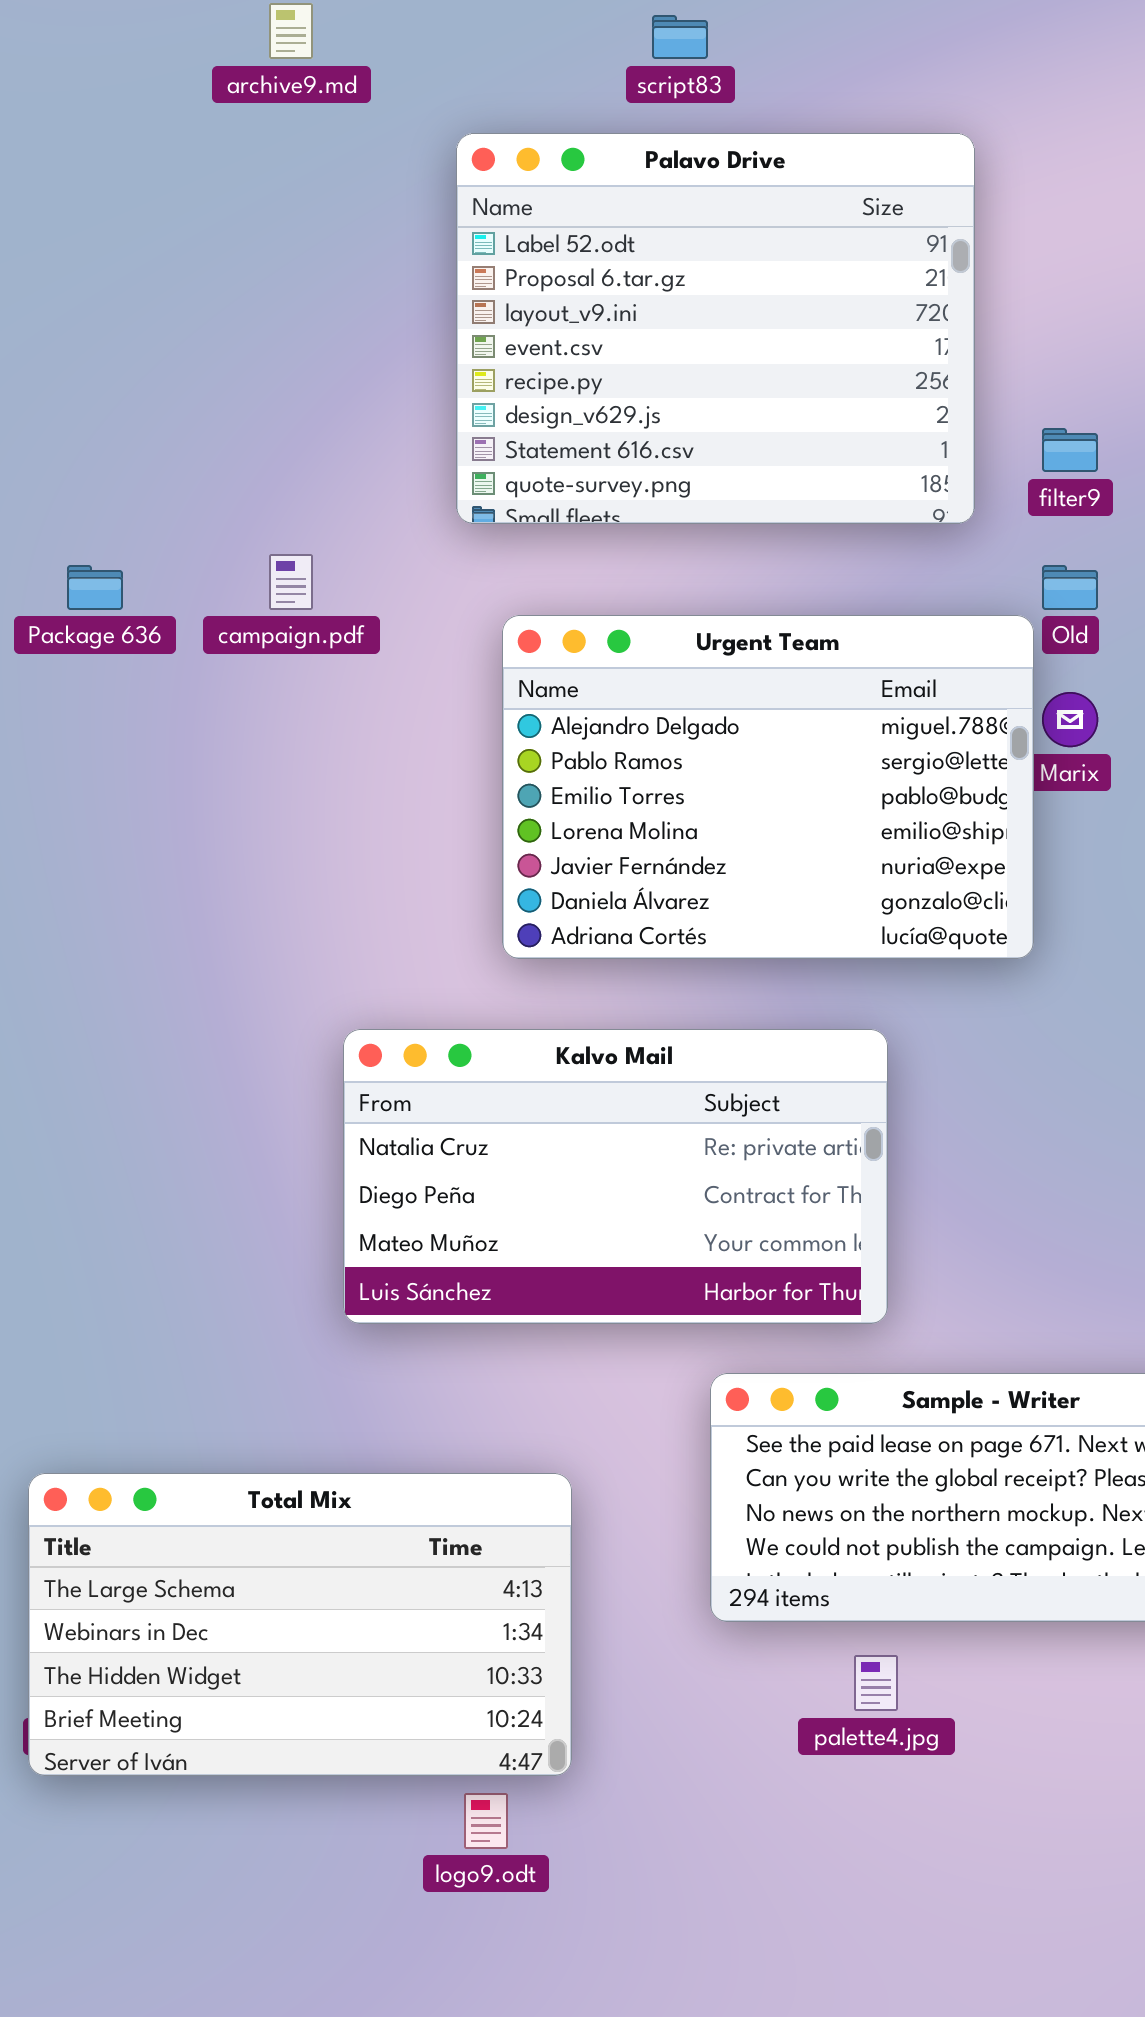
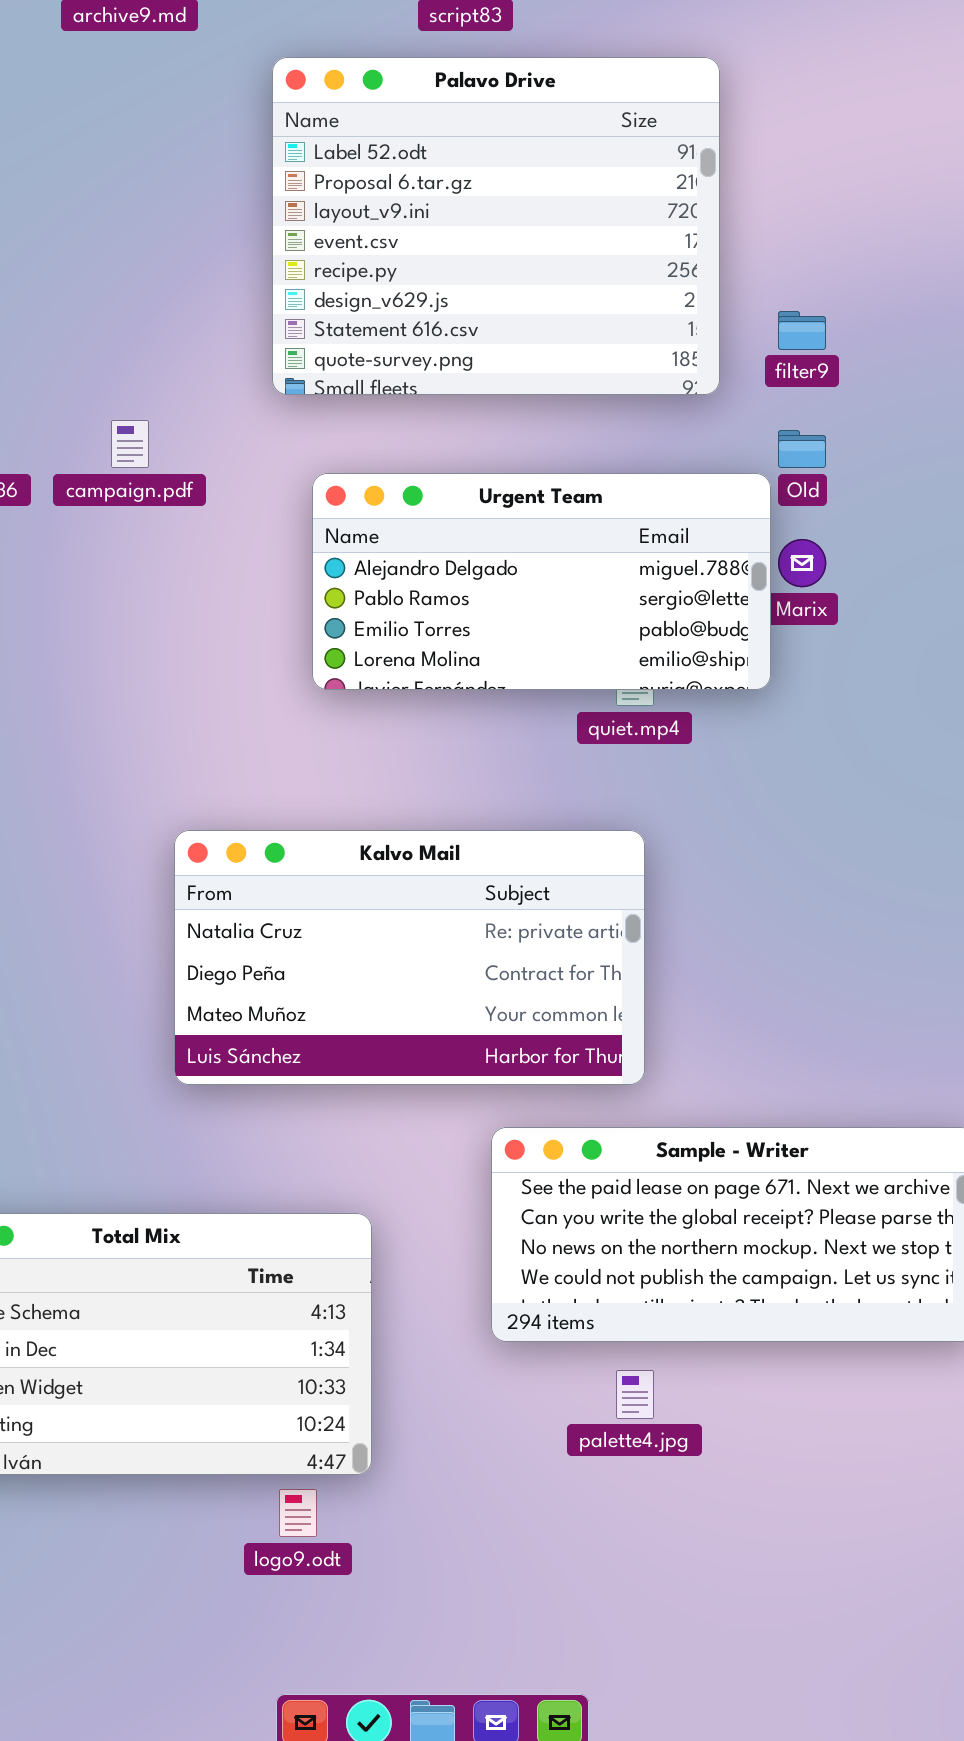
Urgent Team: [502,615,1034,959] -> [312,473,771,690], resized

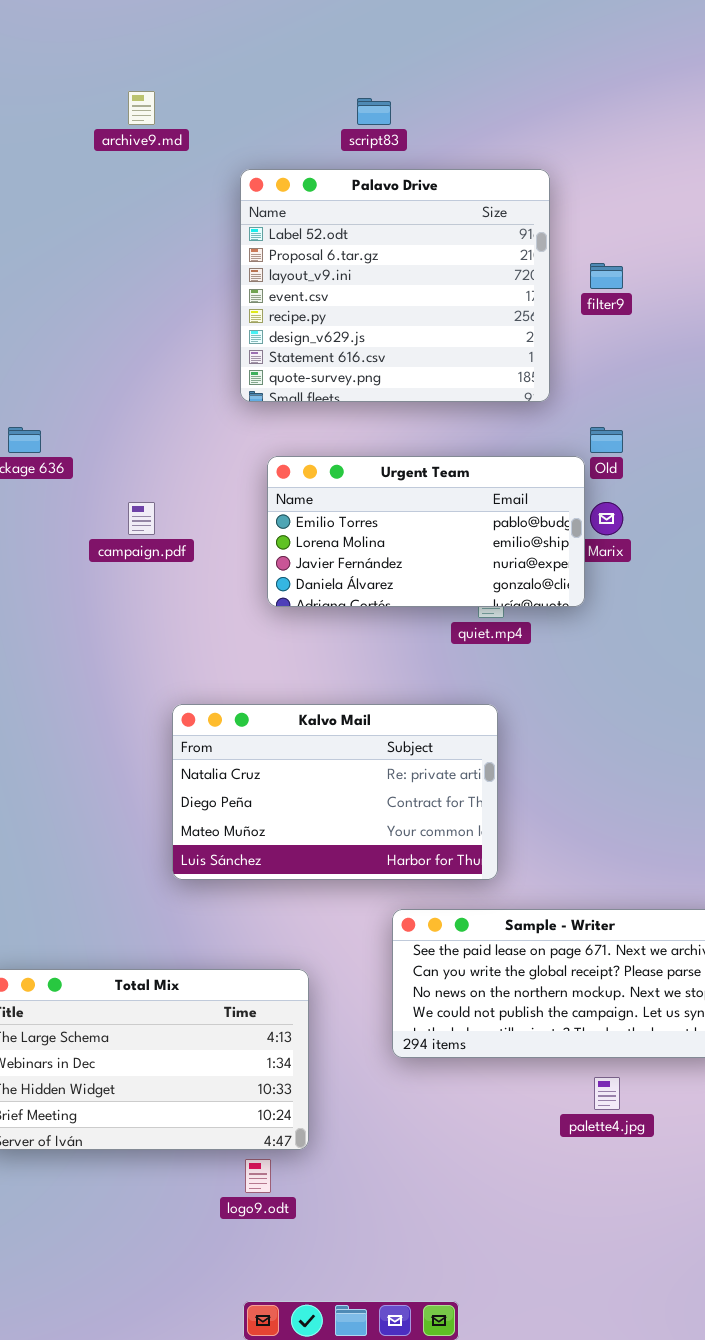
filter9: [778,311,826,350] -> [590,263,623,289], moved
campaign.pdf: [111,420,149,468] -> [128,502,155,535], moved
Urgent Team: [312,473,771,690] -> [267,456,585,607], scrolled down 2 rows
palette4.jpg: [616,1370,654,1419] -> [594,1077,620,1110], moved

